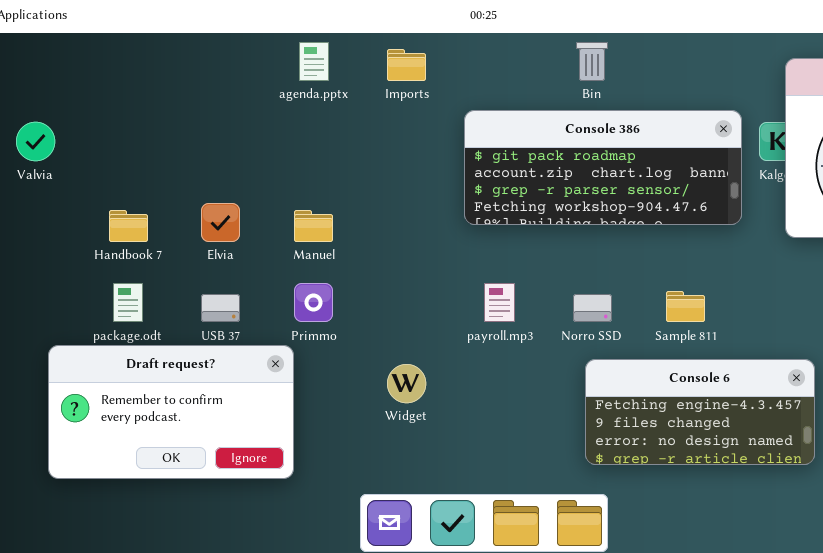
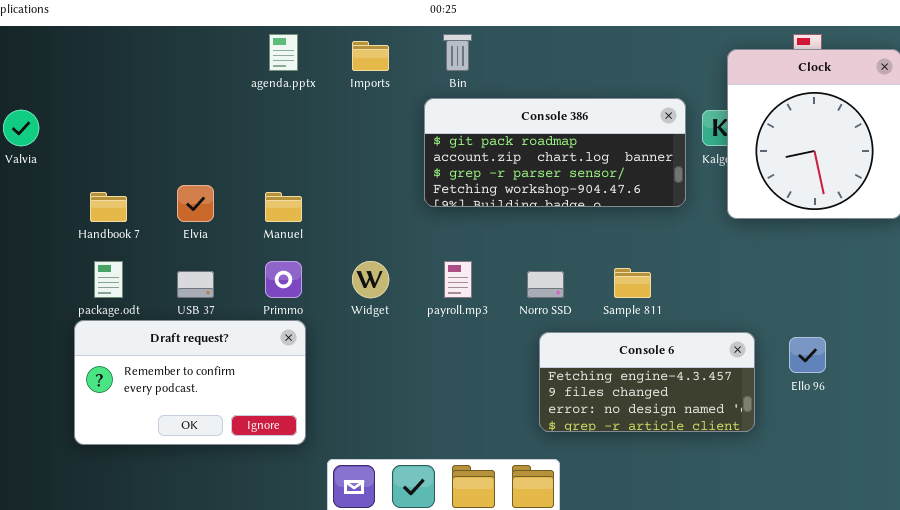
Bin: [576,42,608,81] -> [443,34,472,71], moved
Draft request?: [48,345,294,479] -> [74,320,306,445], moved
Widget: [387,364,426,403] -> [352,261,389,298], moved

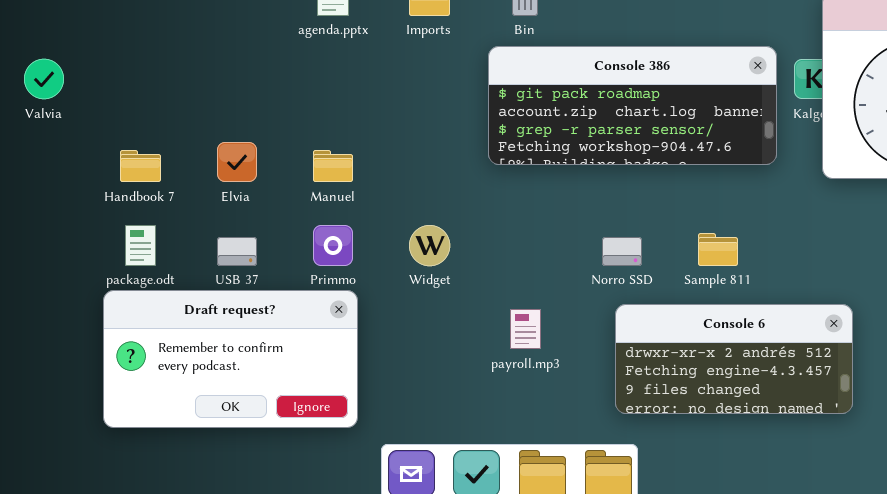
payroll.mp3: [444,261,472,298] -> [510,309,541,349], moved
Console 6: [539,332,755,432] -> [615,304,853,414], scrolled up 1 row

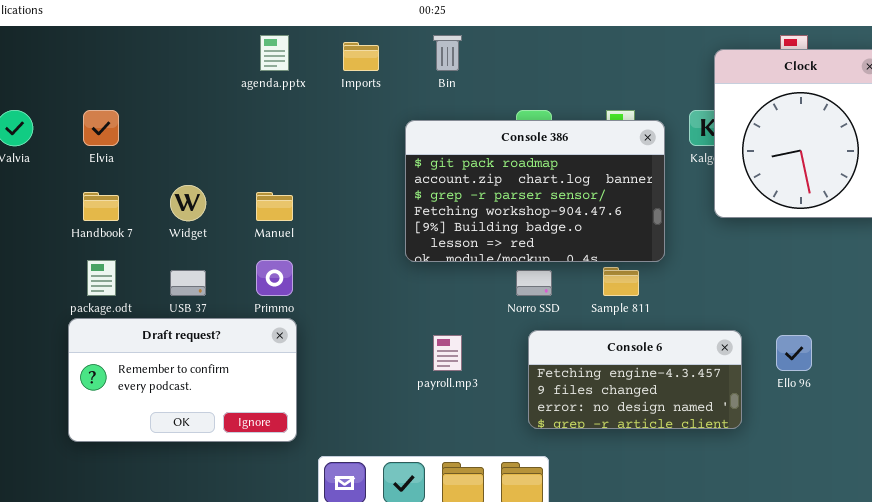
Console 386: [488,46,777,165] -> [405,120,665,262], moved, resized
Elvia: [217,142,257,182] -> [83,110,119,146], moved
Widget: [409,225,450,266] -> [170,185,206,221], moved
Console 6: [615,304,853,414] -> [528,330,742,429], scrolled down 1 row

